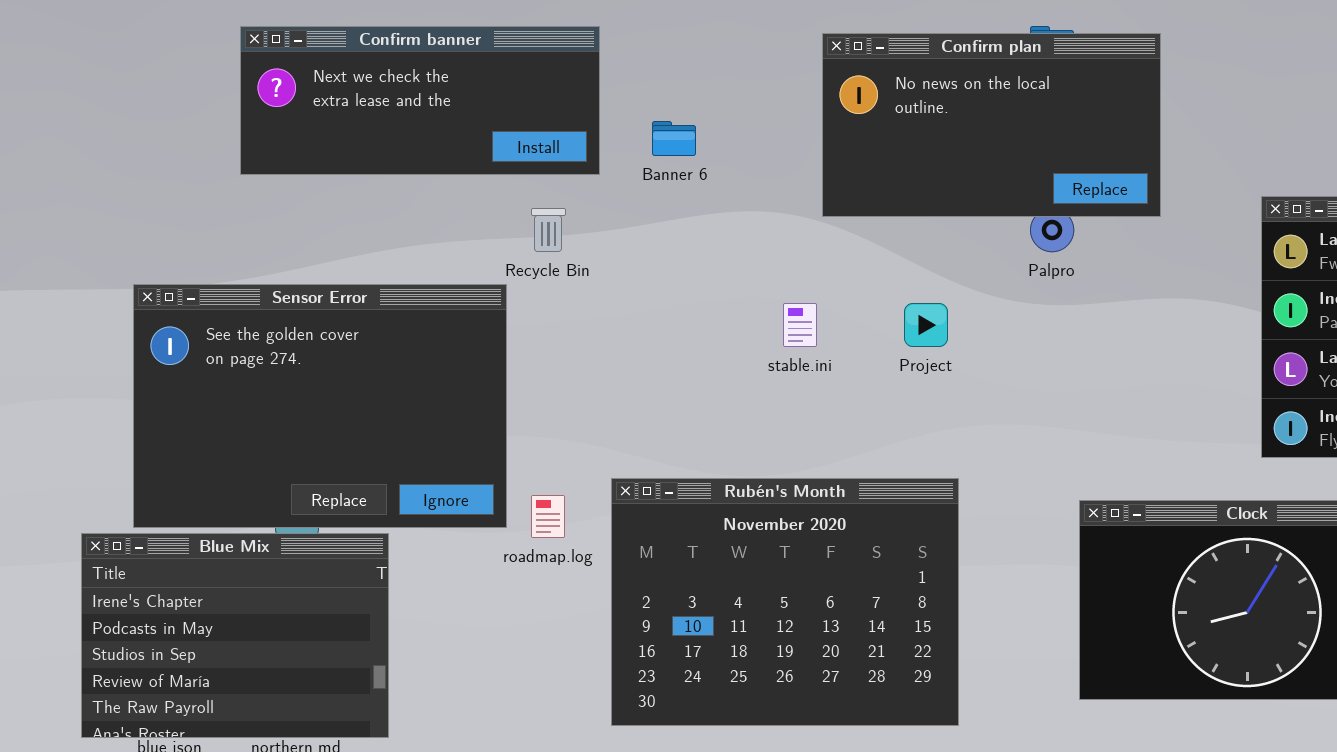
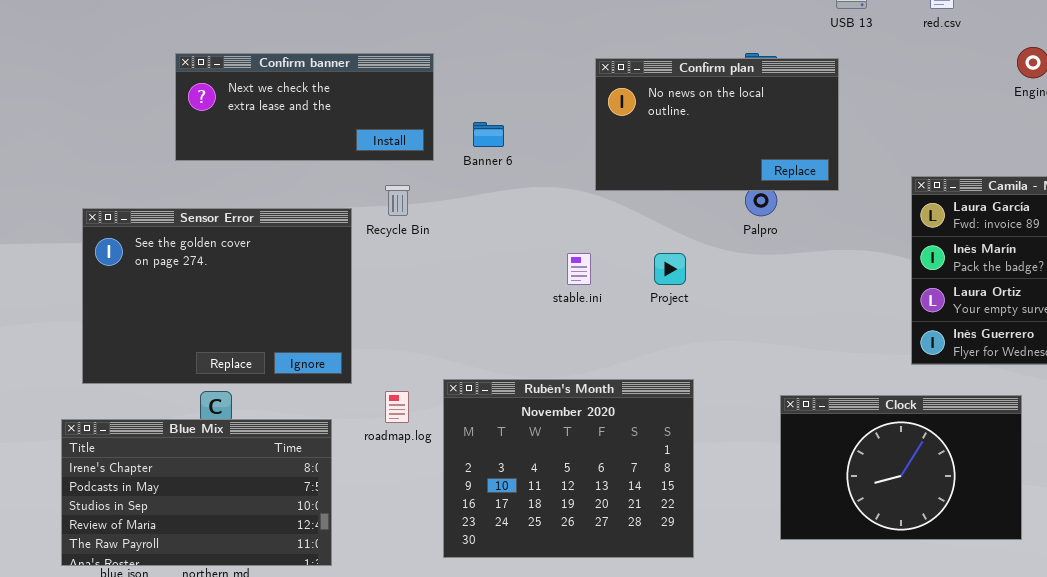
Sensor Error: [133,284,507,528] -> [82,208,352,384], moved
Blue Mix: [81,533,389,738] -> [61,419,332,566], resized

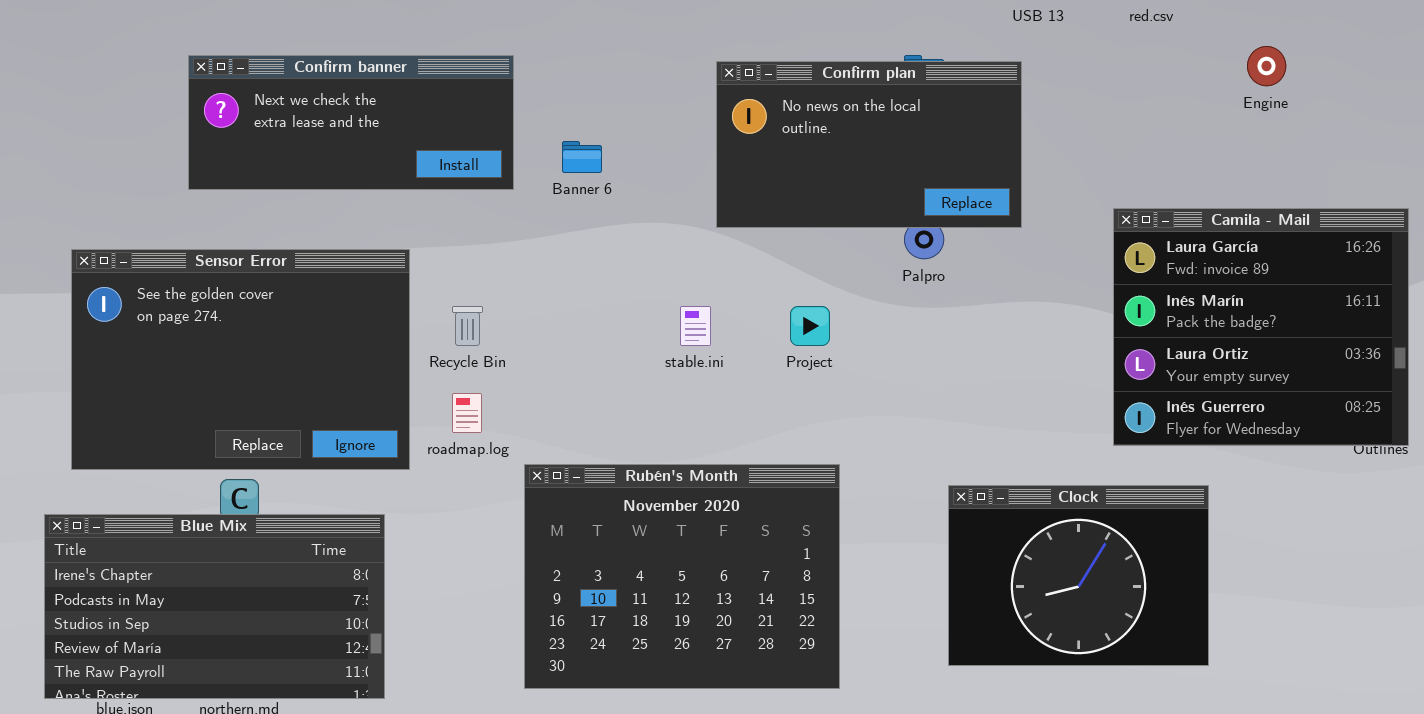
Recycle Bin: [385,185,410,216] -> [452,306,483,346], moved
roadmap.log: [385,391,409,423] -> [452,393,482,433], moved
Clock: [780,395,1022,540] -> [948,485,1209,666], resized

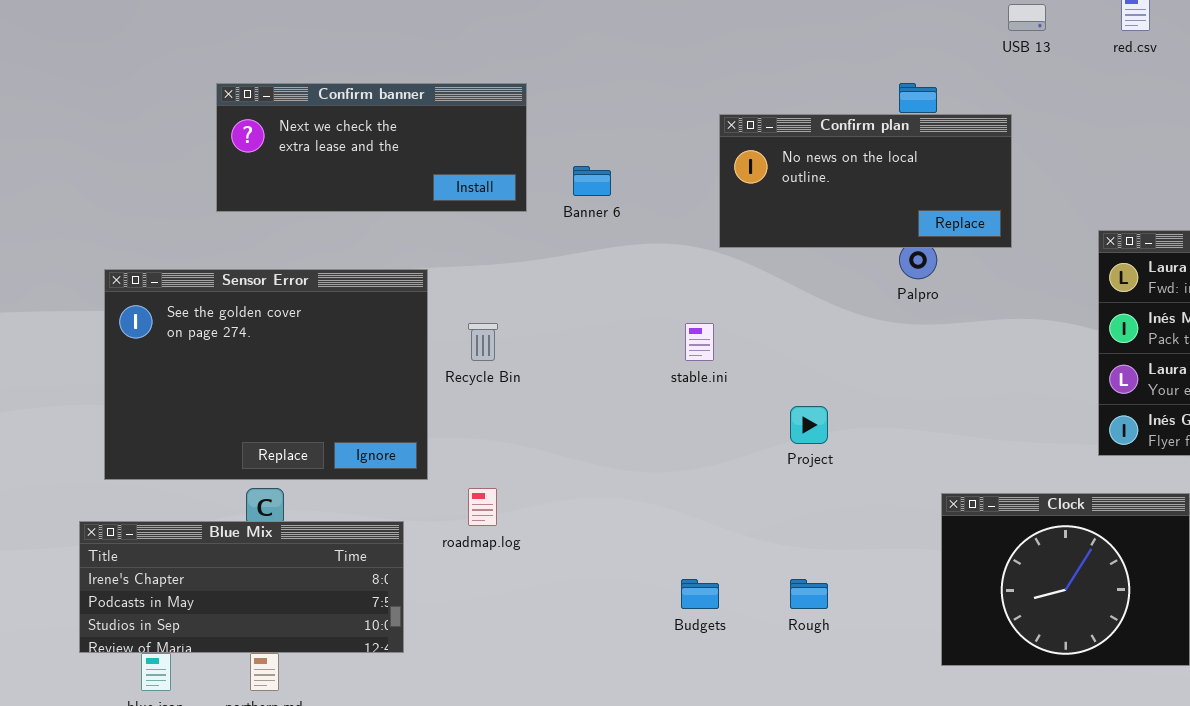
Confirm plan: [716,61,1022,228] -> [719,114,1012,248], resized
Project: [790,306,830,346] -> [790,406,828,444], moved
roadmap.log: [452,393,482,433] -> [468,488,497,526], moved
Rubén's Month: [524,464,840,689] -> none, closed
Blue Mix: [44,514,385,699] -> [79,521,404,653], resized

